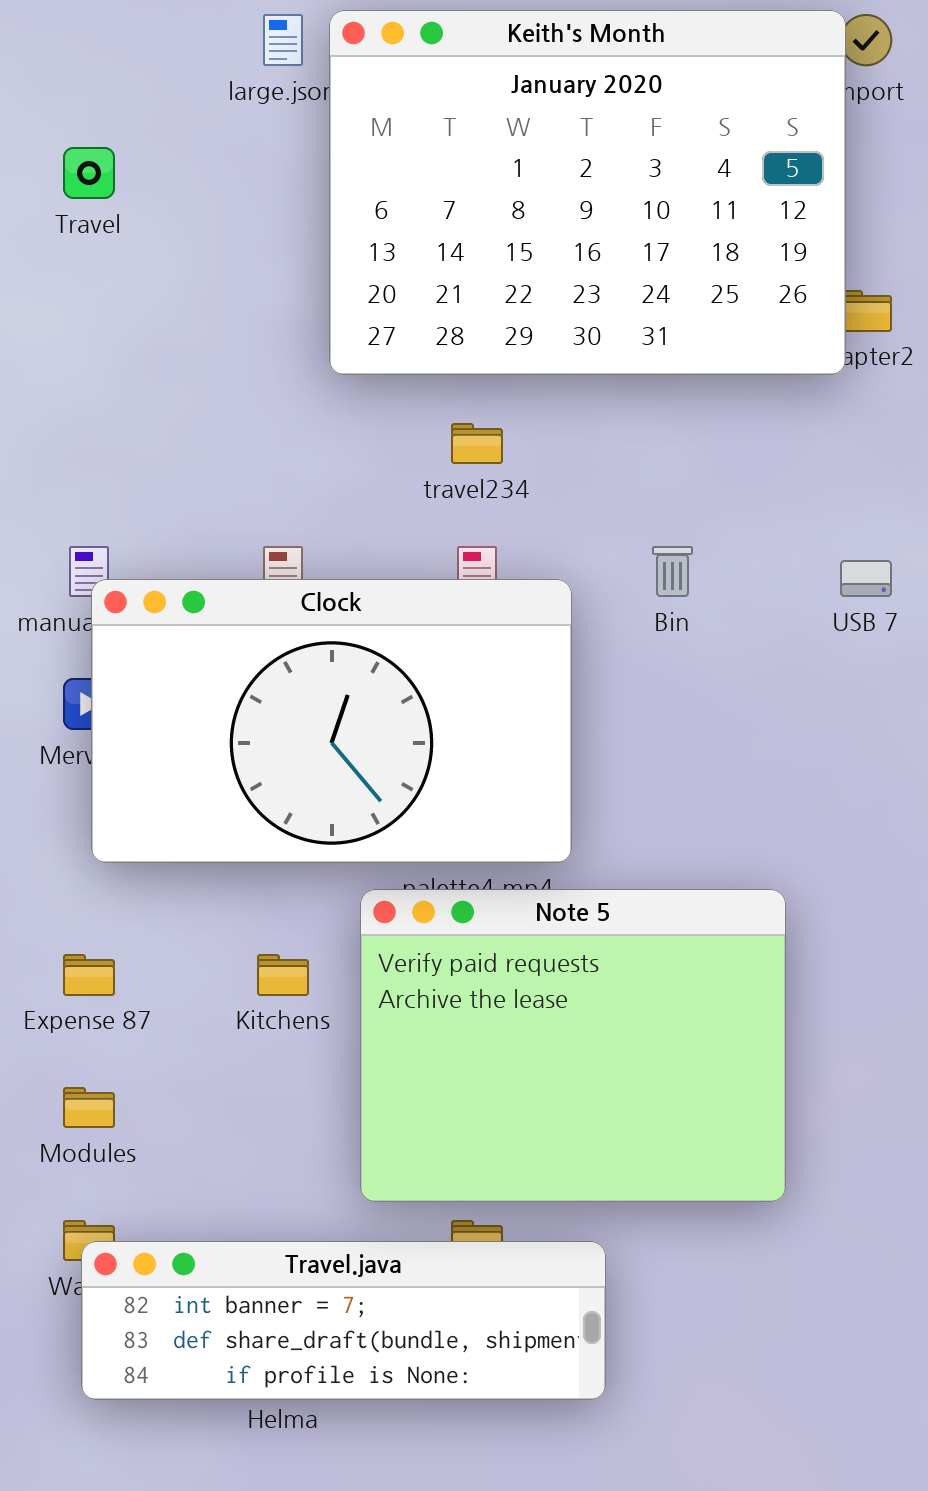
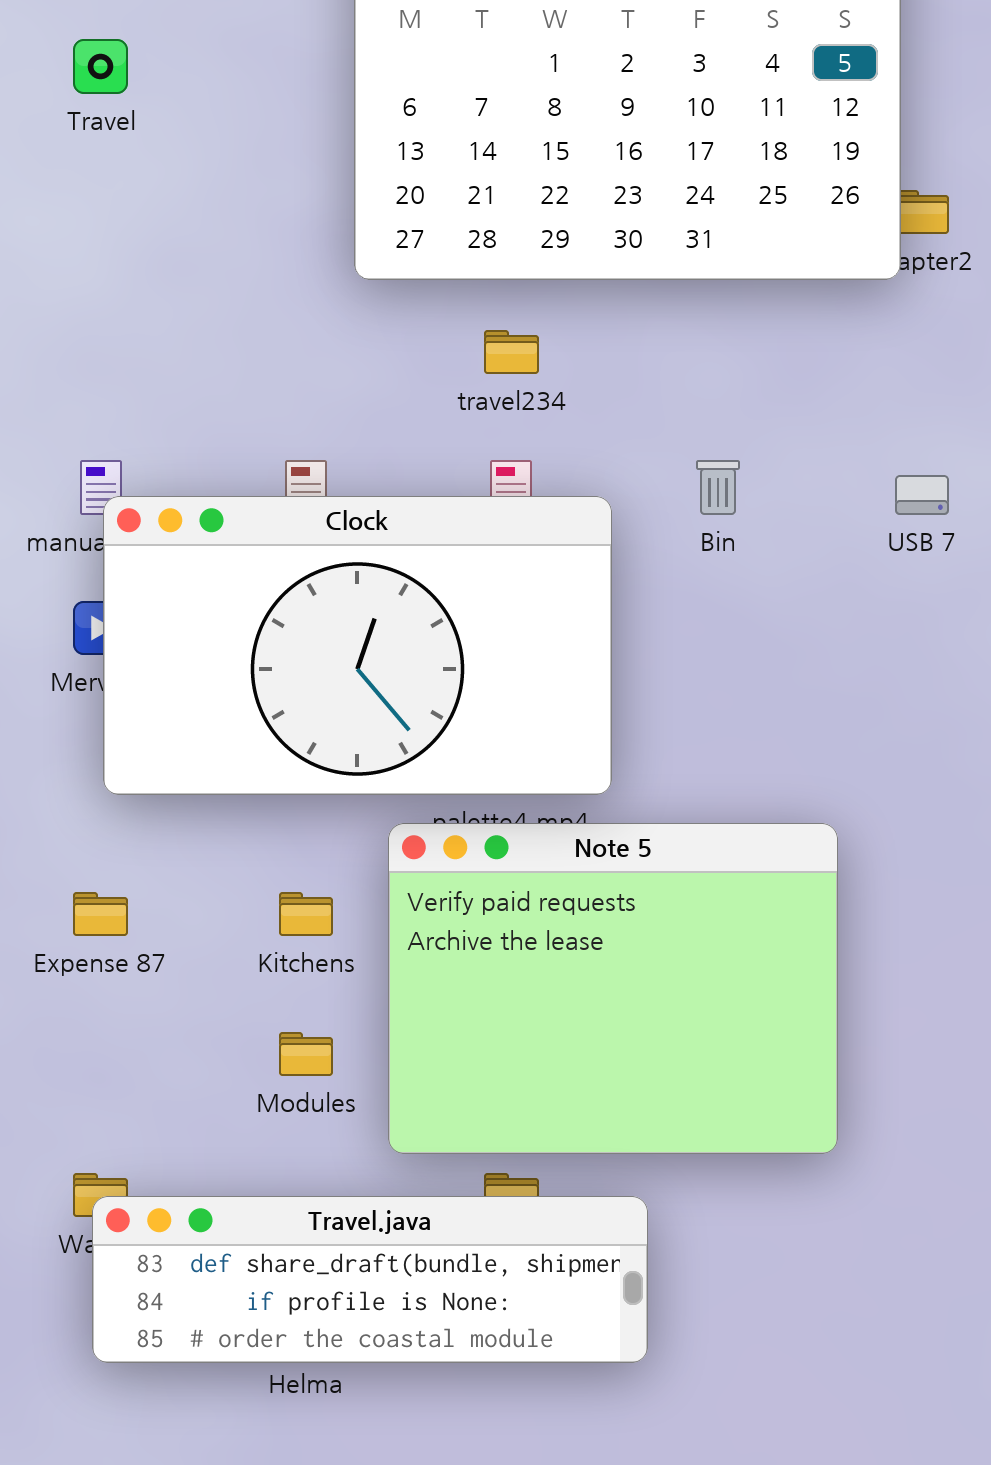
Modules: [63,1087,115,1128] -> [279,1032,333,1076], moved
Travel.java: [81,1241,606,1400] -> [92,1196,648,1363], scrolled down 1 row

